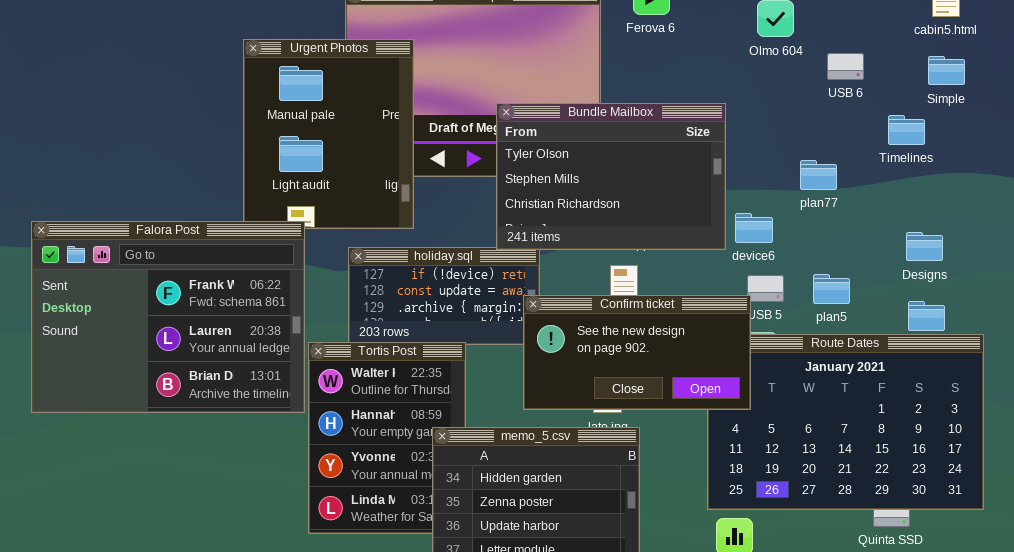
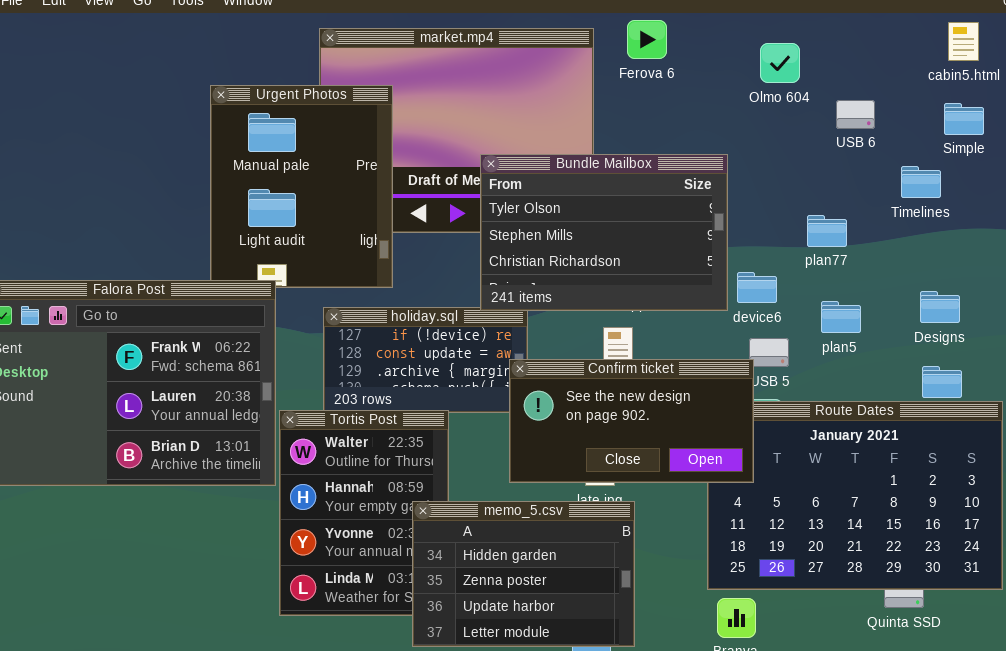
plan5: [813,274,850,304] -> [821,301,861,333], moved

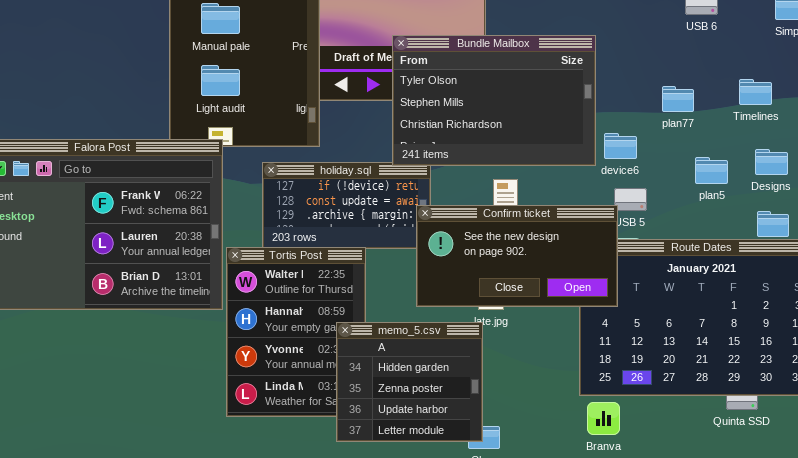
Timelines: [901,166,941,198] -> [739,79,772,105], moved
plan5: [821,301,861,333] -> [695,157,728,184], moved
memo_5.csv: [412,501,635,647] -> [336,322,483,442], resized

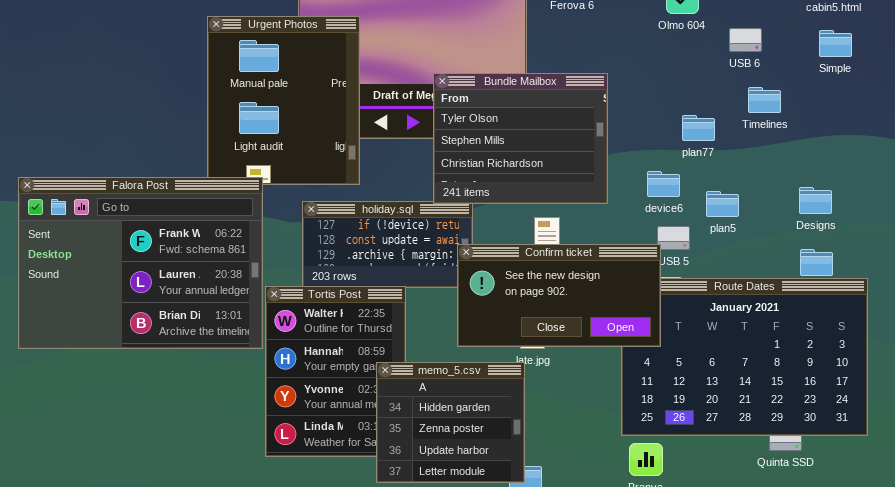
Bundle Mailbox: [392,35,596,166] -> [433,73,608,204], resized
Timelines: [739,79,772,105] -> [748,87,781,113], moved
plan77: [662,86,694,112] -> [682,115,715,141], moved
plan5: [695,157,728,184] -> [706,191,739,217], moved

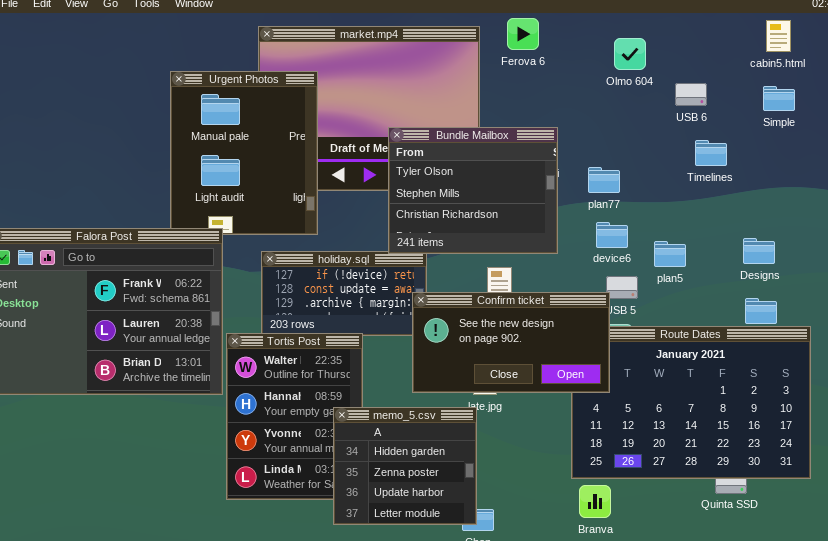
plan77: [682,115,715,141] -> [588,167,620,193], moved

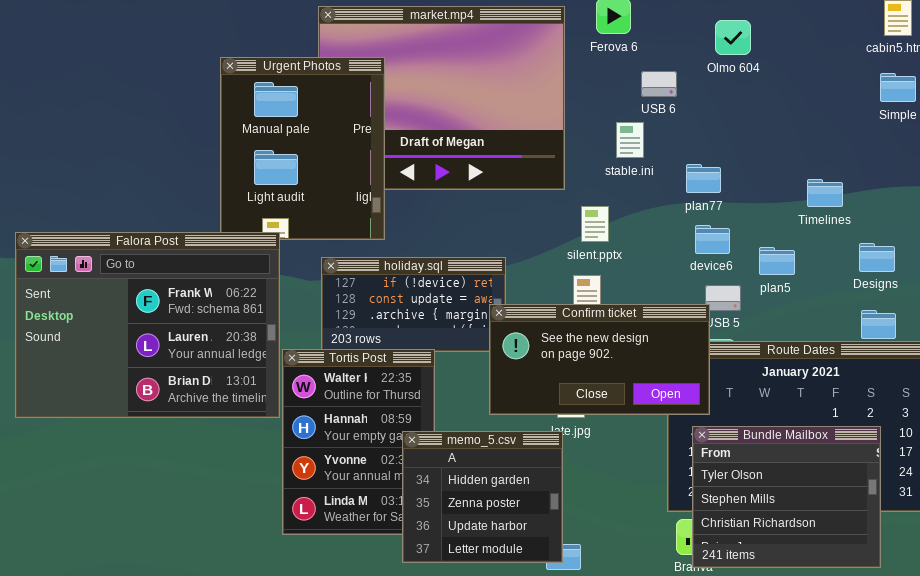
USB 6: [675,83,707,106] -> [641,71,677,97], moved
Bundle Mailbox: [388,127,558,254] -> [692,426,881,568], moved
Timelines: [695,140,727,166] -> [807,179,843,207], moved

